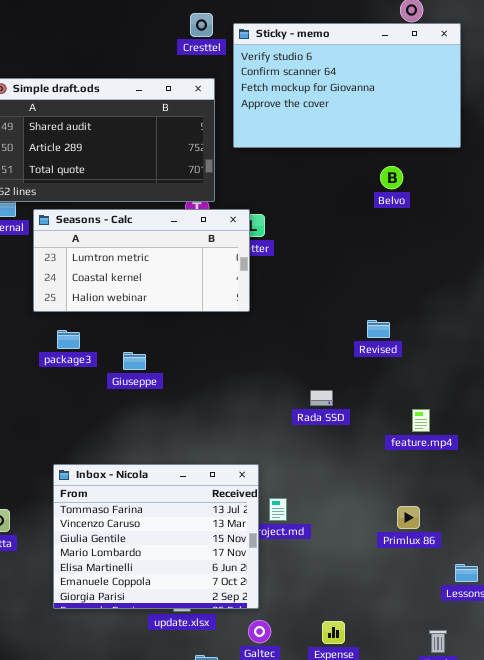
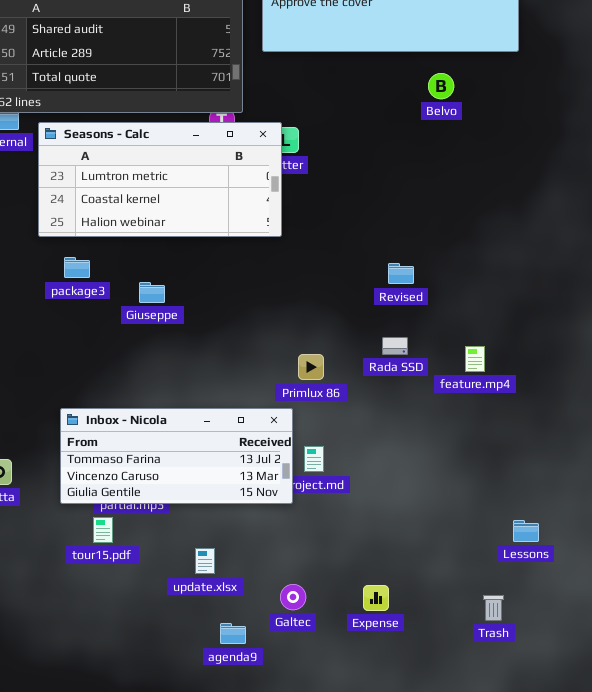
Revised: [367,320,390,338] -> [388,263,414,284], moved
Rada SSD: [310,390,333,406] -> [382,337,408,355], moved
Inbox - Nicola: [53,464,259,609] -> [60,408,293,504], resized
Primlux 86: [397,506,420,529] -> [298,354,324,380], moved

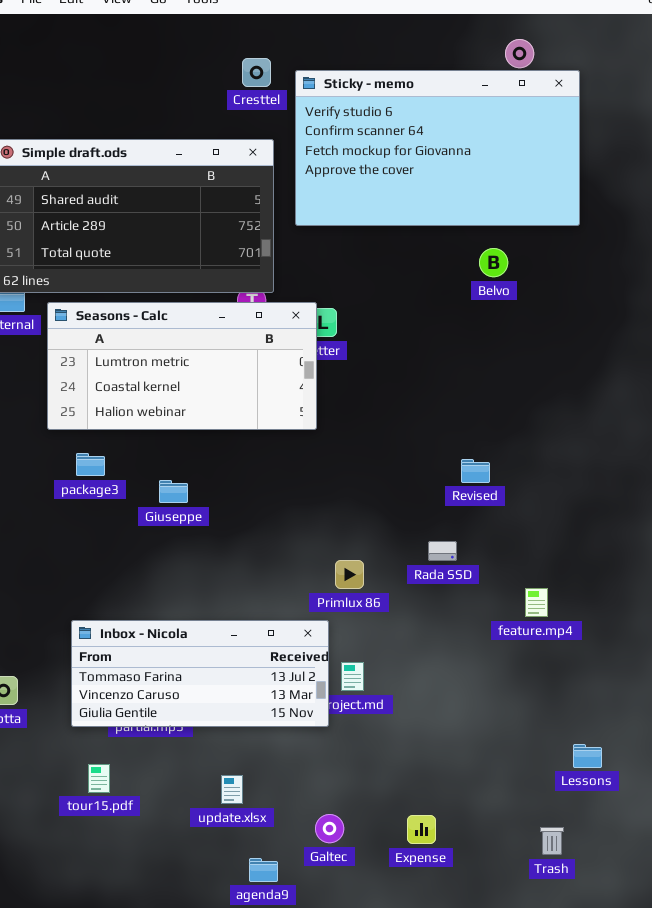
Revised: [388,263,414,284] -> [461,459,490,483], moved
feature.mp4: [465,346,485,372] -> [525,588,548,617], moved
tour15.pdf: [93,517,113,543] -> [88,764,110,793], moved

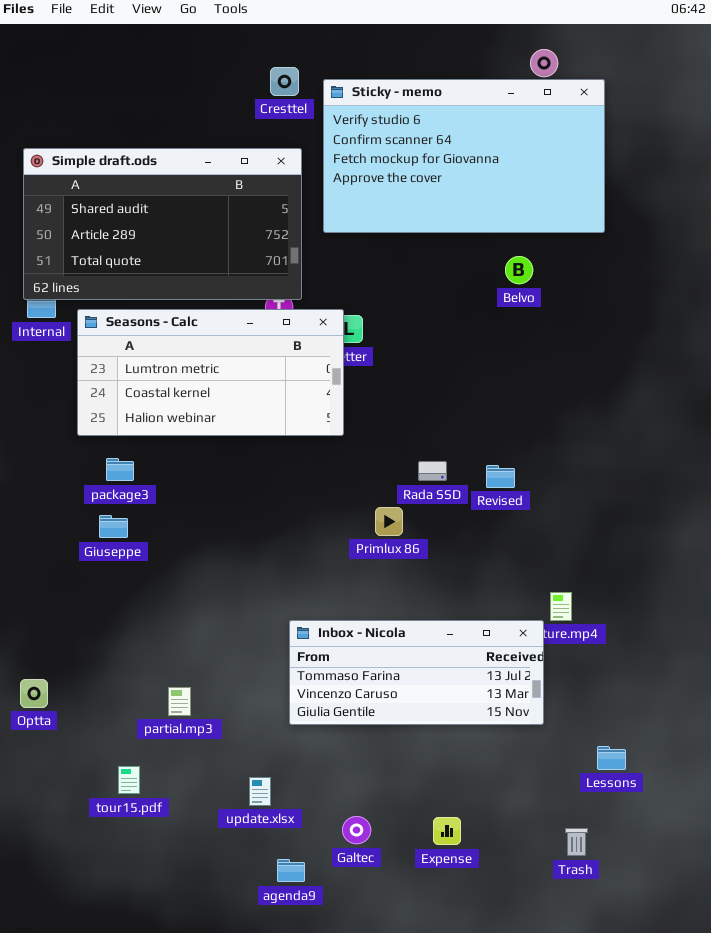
Giuseppe: [159,480,188,503] -> [99,515,128,538], moved
Rada SSD: [428,541,457,561] -> [418,461,447,481], moved
Primlux 86: [335,560,364,589] -> [375,507,403,536], moved
Inbox - Nicola: [71,620,329,727] -> [289,620,544,725], moved

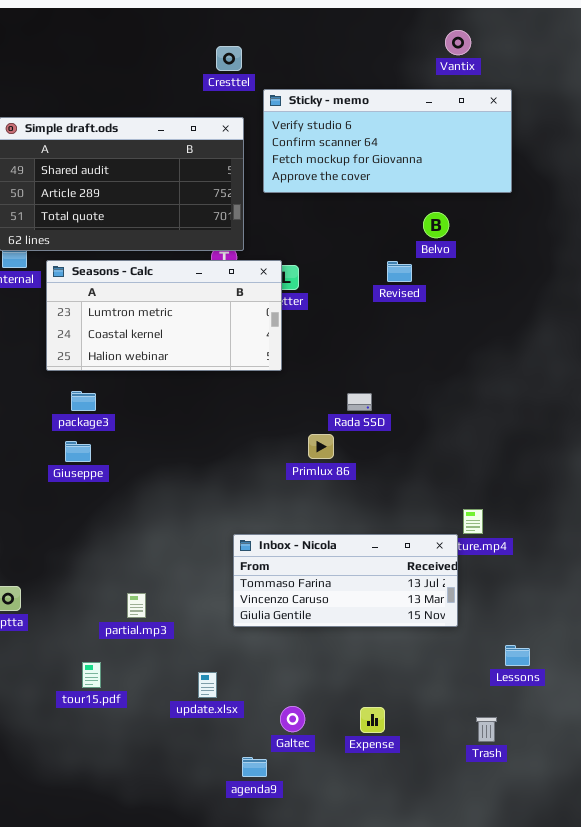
Sticky - memo: [323,79,605,233] -> [263,89,512,193], resized
Revised: [486,465,515,488] -> [387,261,412,282], moved
agenda9: [277,859,305,882] -> [242,757,267,777], moved

